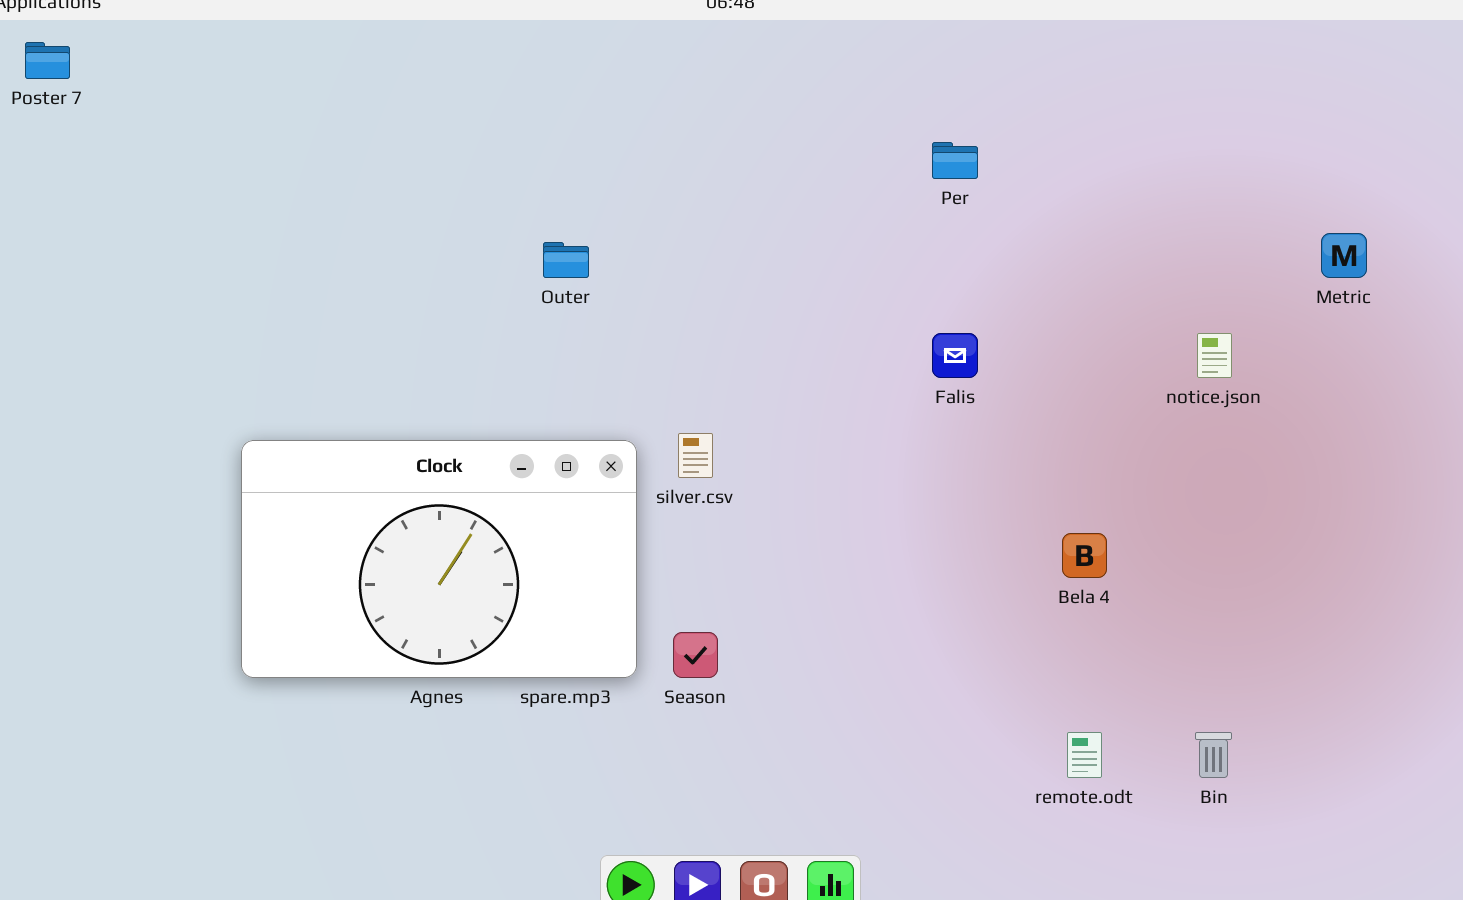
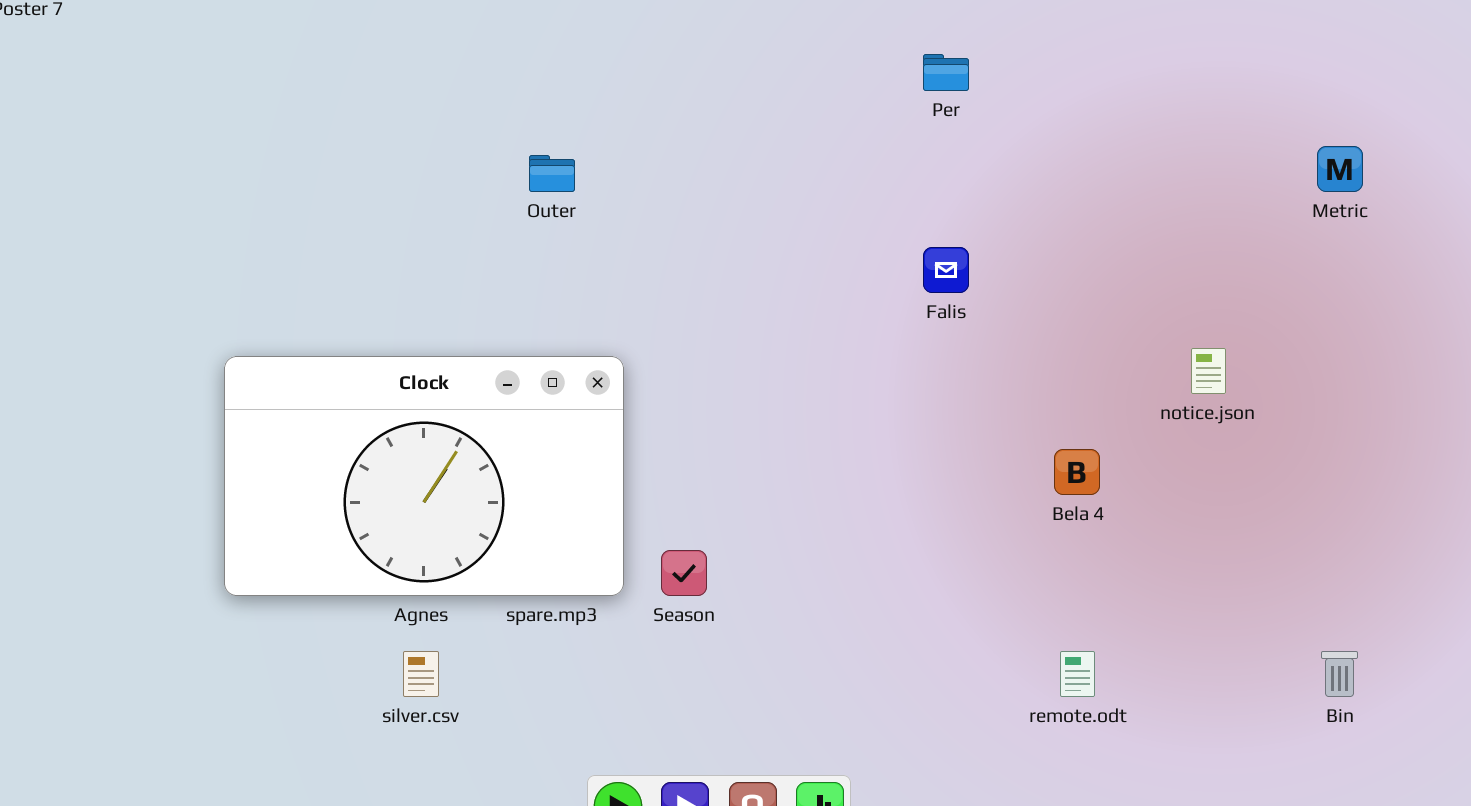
notice.json: [1197,333,1232,378] -> [1191,348,1226,394], moved
silver.csv: [678,433,713,478] -> [403,651,439,697], moved
Bin: [1195,732,1232,778] -> [1321,651,1358,697], moved

